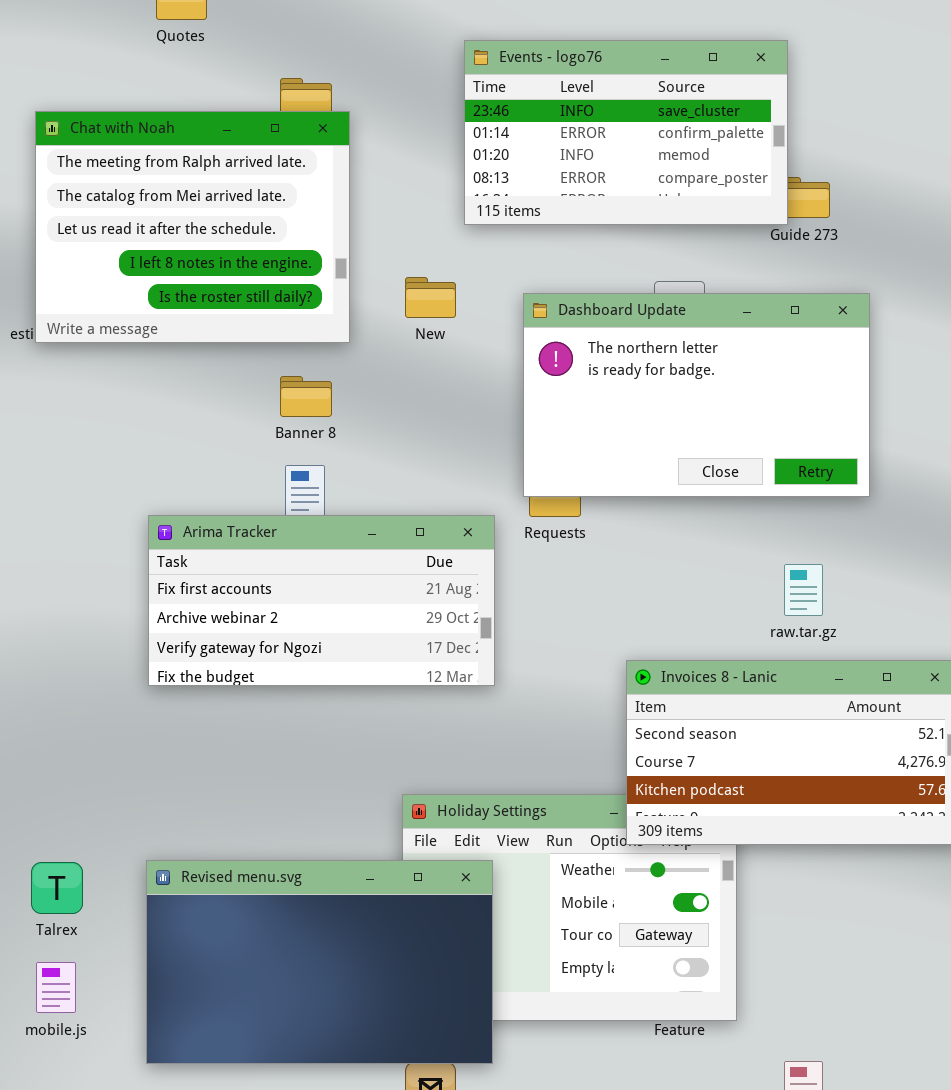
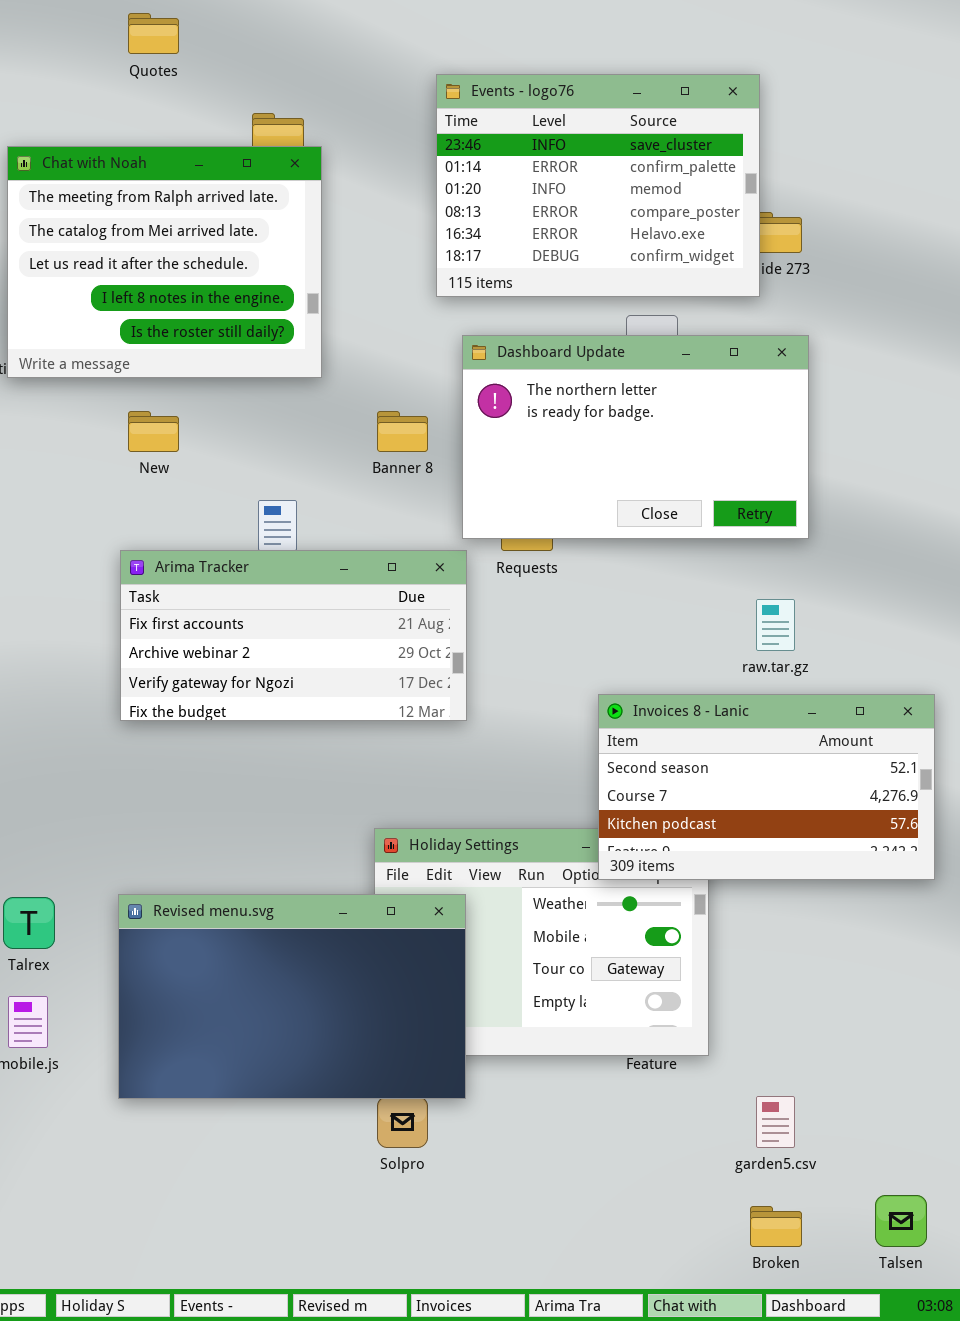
Events - logo76: [464,40,788,225] -> [436,74,760,297], resized
New: [405,277,456,318] -> [128,411,179,452], moved
Dashboard Update: [523,293,870,497] -> [462,335,809,539], moved
Banner 8: [280,376,332,417] -> [377,411,428,452], moved

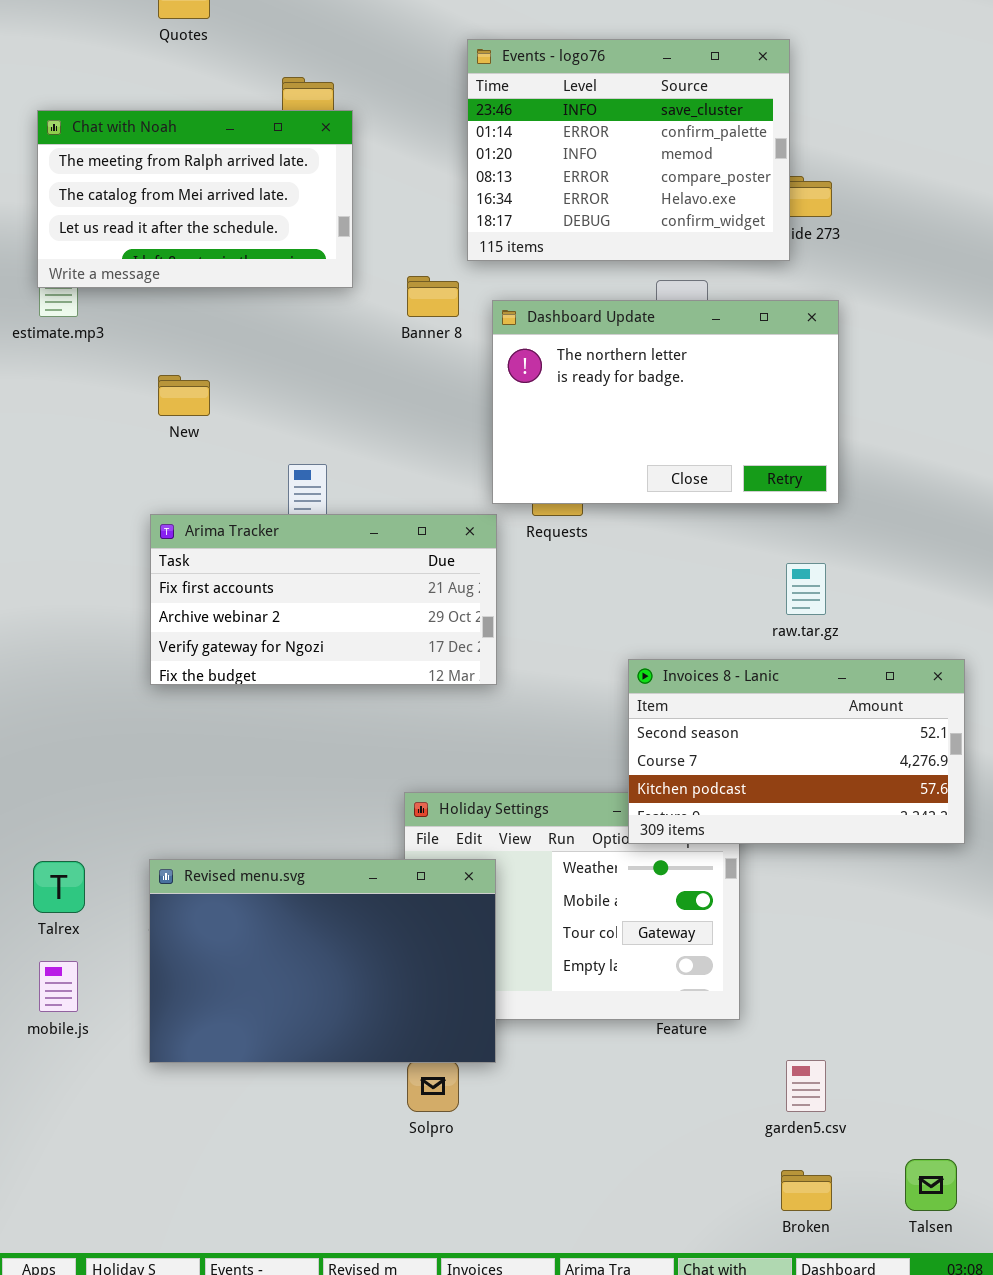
Chat with Noah: [7,146,322,378] -> [37,110,353,288], resized
Banner 8: [377,411,428,452] -> [407,276,459,317], moved

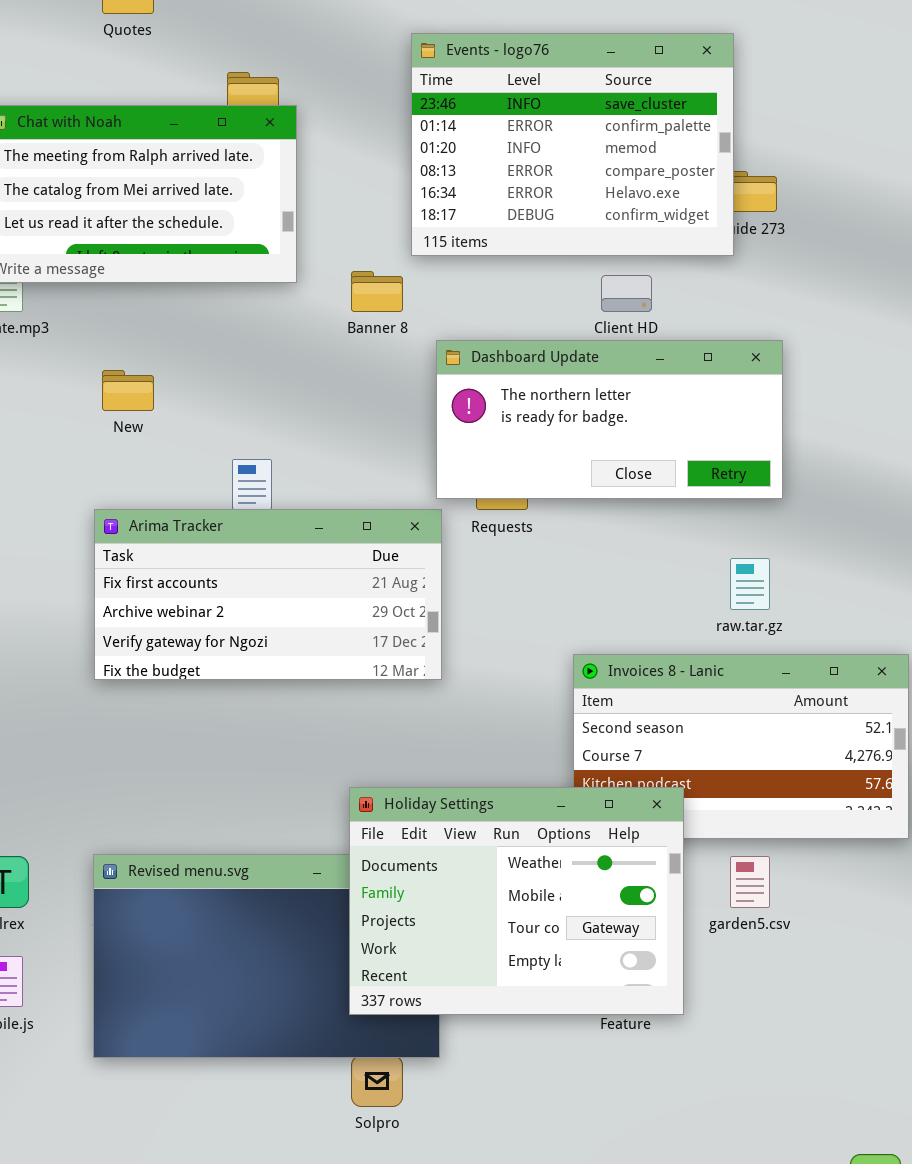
Dashboard Update: [492,300,839,504] -> [436,340,783,499], resized
Holiday Settings: [404,792,740,1020] -> [349,787,684,1015], raised
garden5.csv: [786,1060,826,1112] -> [730,856,770,908], moved

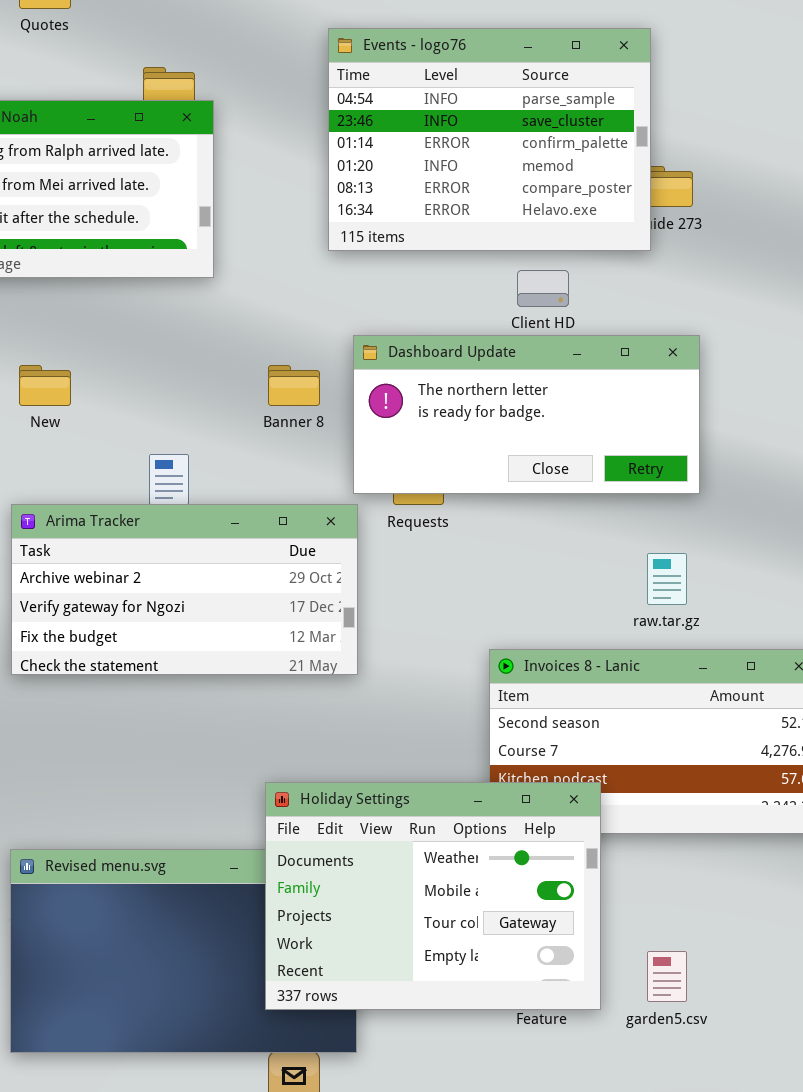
Events - logo76: [411,33,734,256] -> [328,28,651,251], scrolled up 1 row
Banner 8: [351,271,403,312] -> [268,365,320,406], moved
Arima Tracker: [94,509,442,680] -> [11,504,358,675], scrolled down 1 row
garden5.csv: [730,856,770,908] -> [647,951,687,1002], moved

